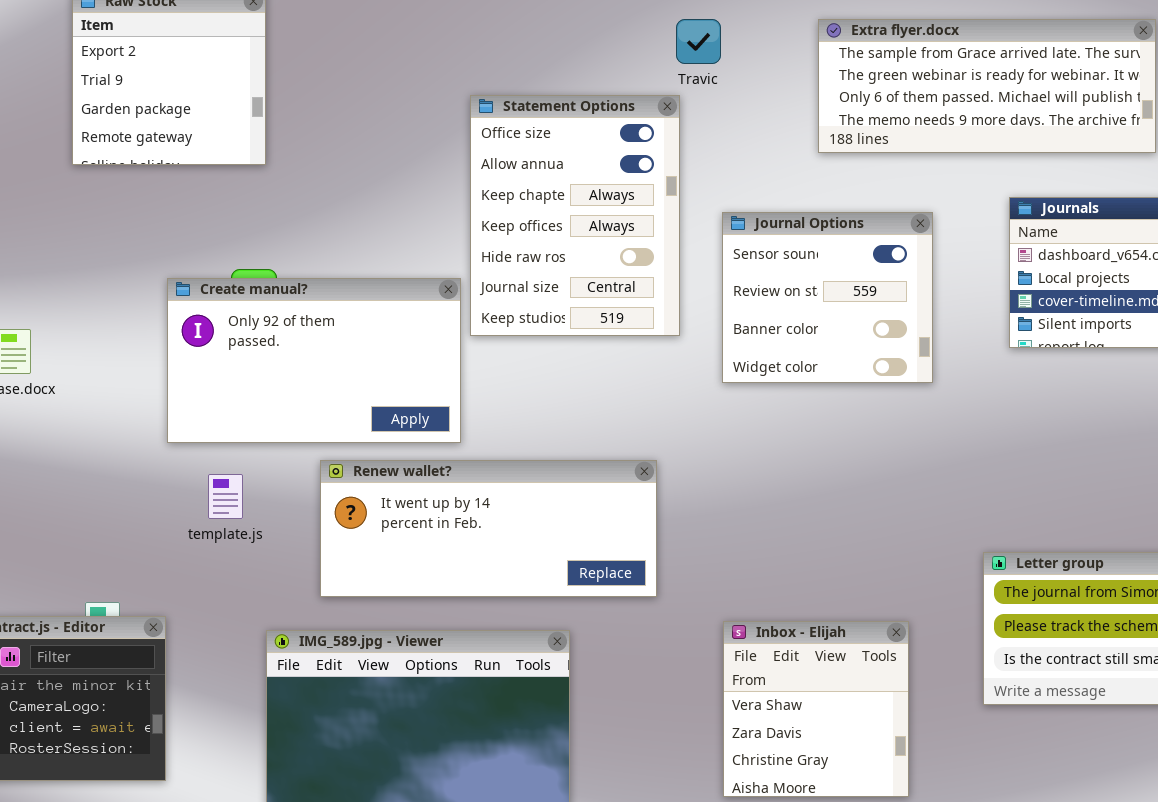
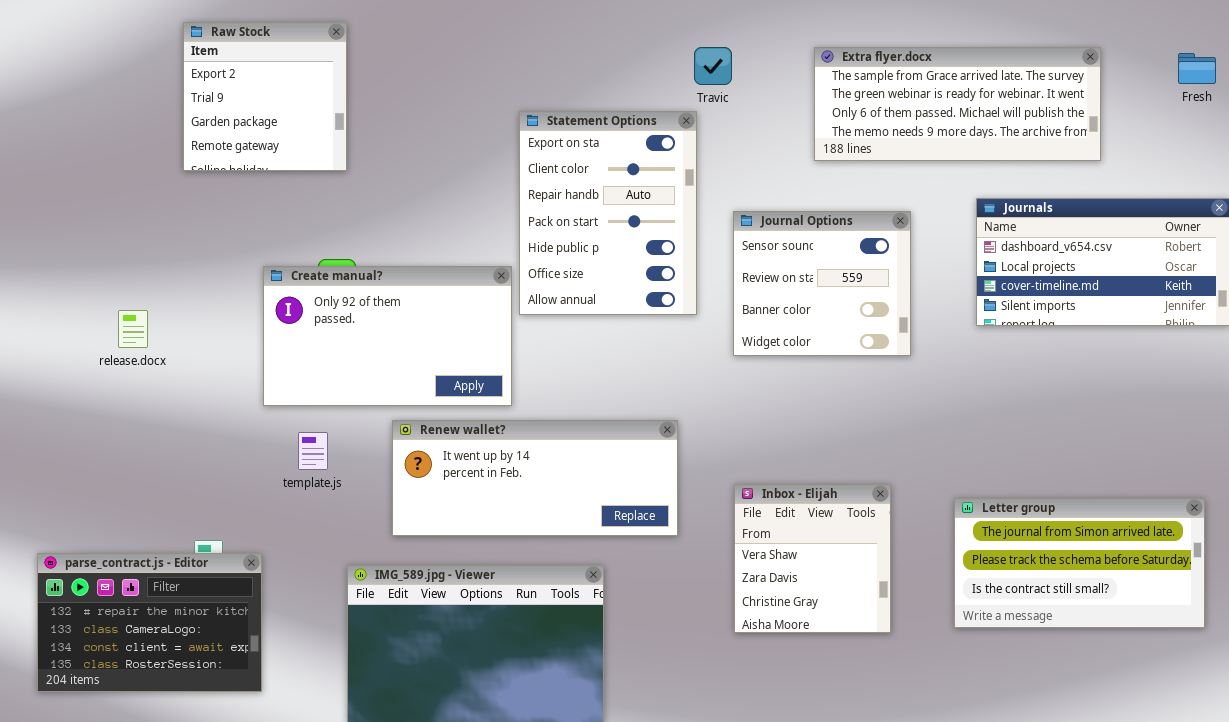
Statement Options: [470,95,680,336] -> [519,111,697,315], scrolled up 5 rows
Inbox - Elijah: [723,621,909,797] -> [734,484,891,633], moved

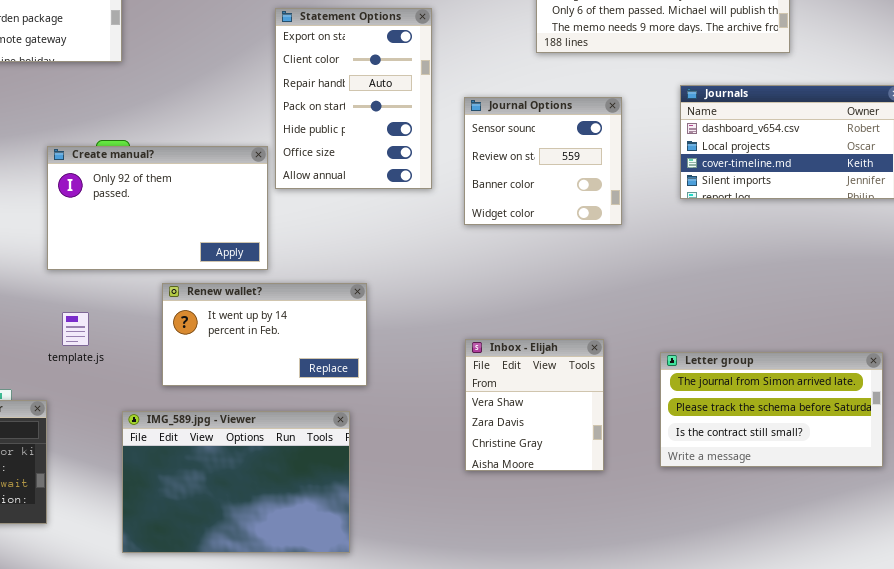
Renew wallet?: [392,420,678,536] -> [162,283,367,386], resized
template.js: [298,432,328,470] -> [62,312,89,346], moved

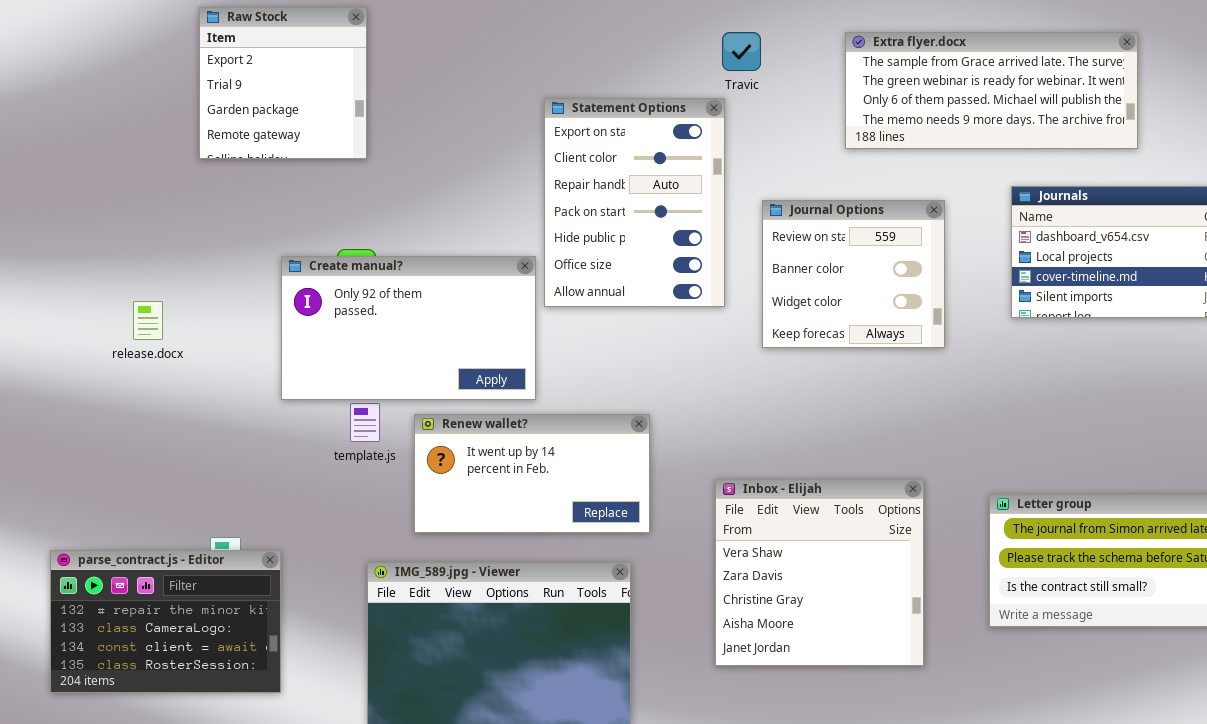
Journal Options: [464,97,622,225] -> [762,200,945,348], scrolled down 1 row
template.js: [62,312,89,346] -> [350,403,380,442], moved
Inbox - Elijah: [465,339,604,471] -> [715,479,924,666], resized

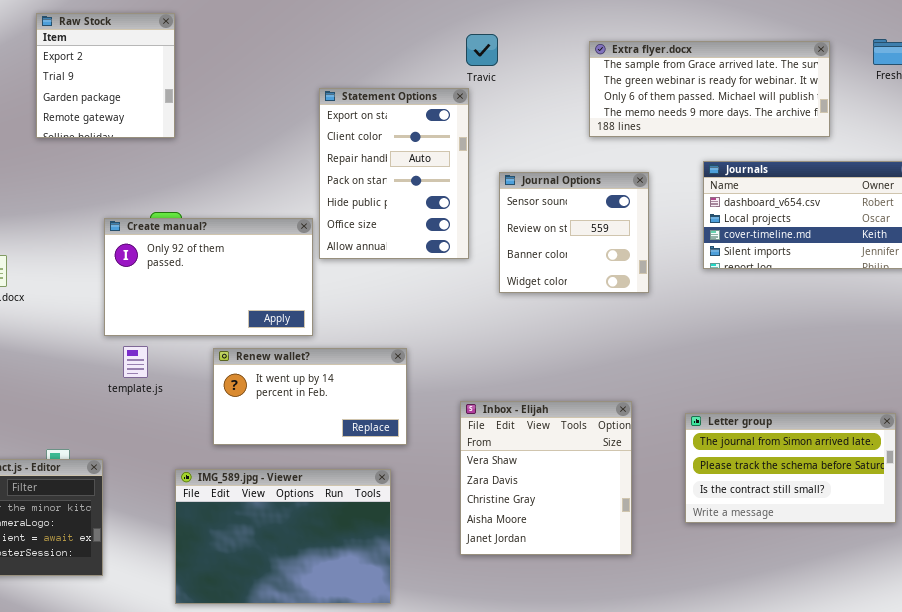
Extra flyer.docx: [845,32,1138,149] -> [589,41,830,137], moved
Journal Options: [762,200,945,348] -> [499,172,649,293], scrolled up 1 row
template.js: [350,403,380,442] -> [123,346,148,378], moved

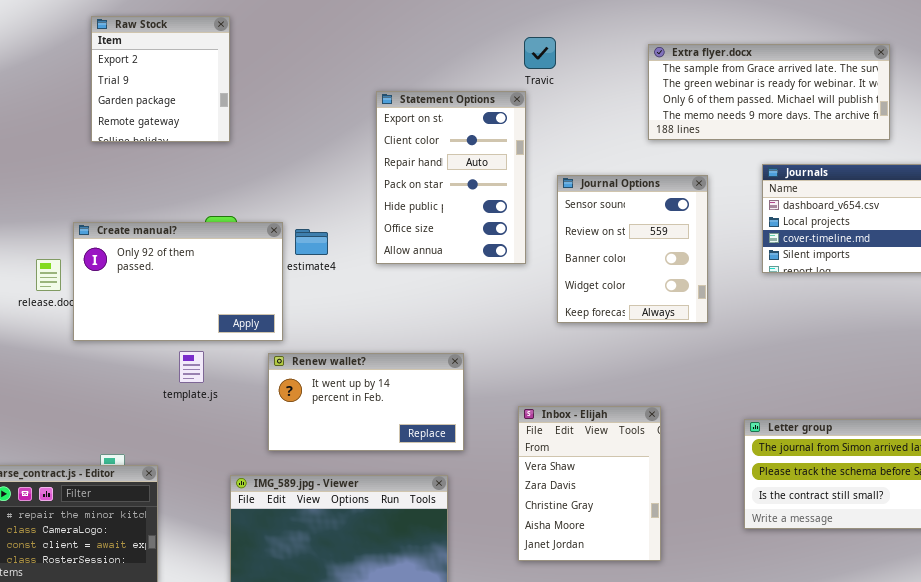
Journal Options: [499,172,649,293] -> [557,175,708,323], resized
Create manual?: [104,218,313,336] -> [73,222,283,341], moved
Inbox - Elijah: [460,401,632,555] -> [518,406,661,561], resized

